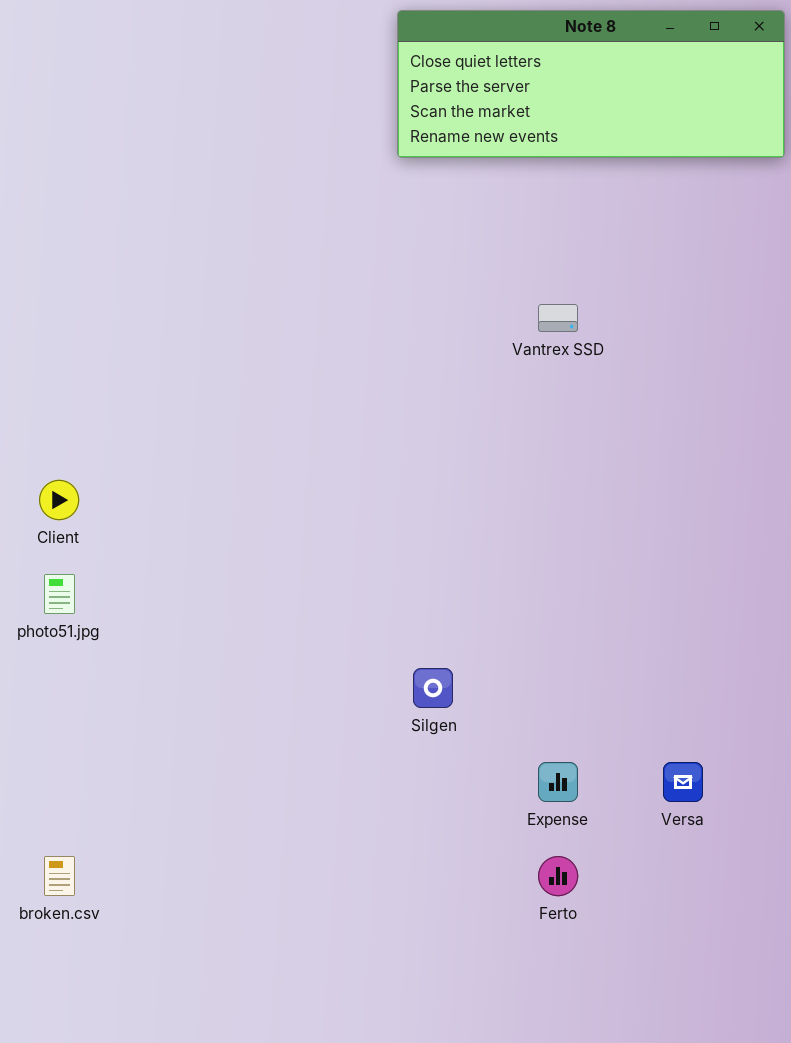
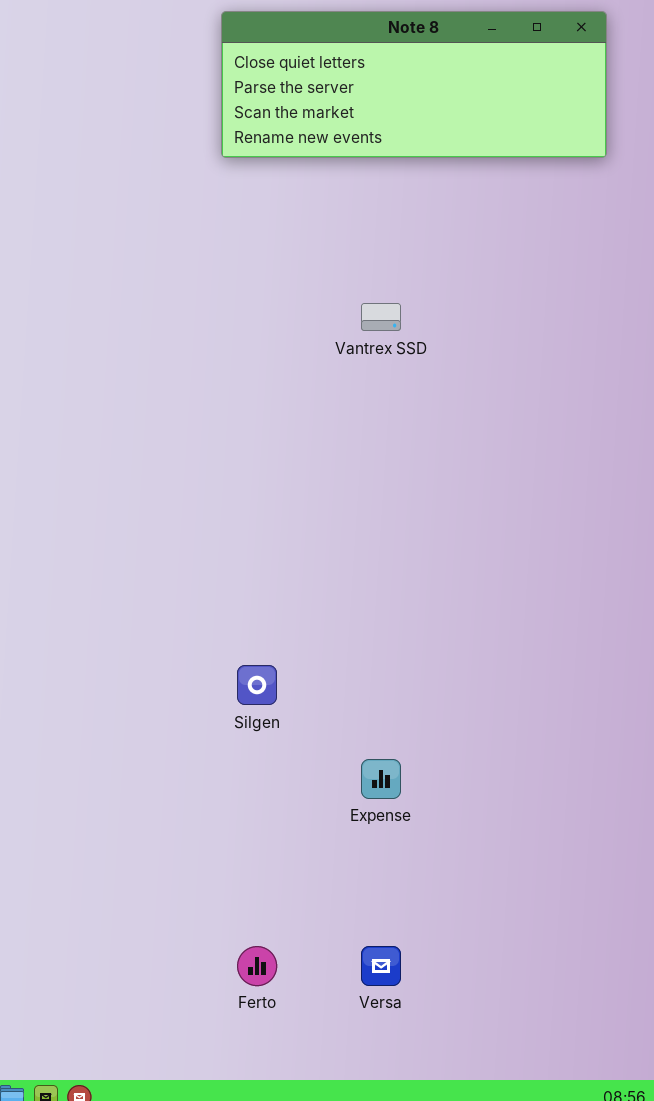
Versa: [663,762,703,802] -> [361,946,401,986], moved
Ferto: [538,856,578,896] -> [237,946,277,986], moved

